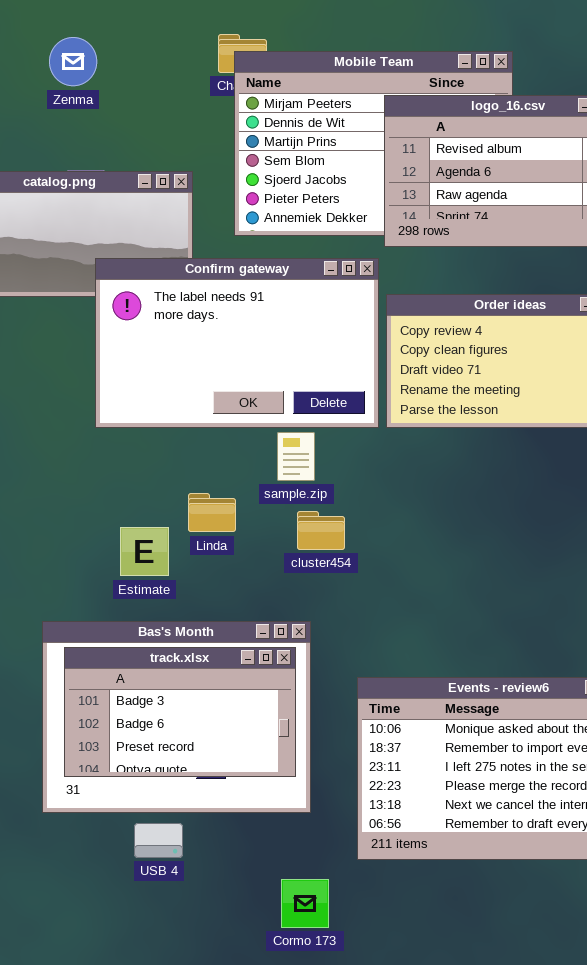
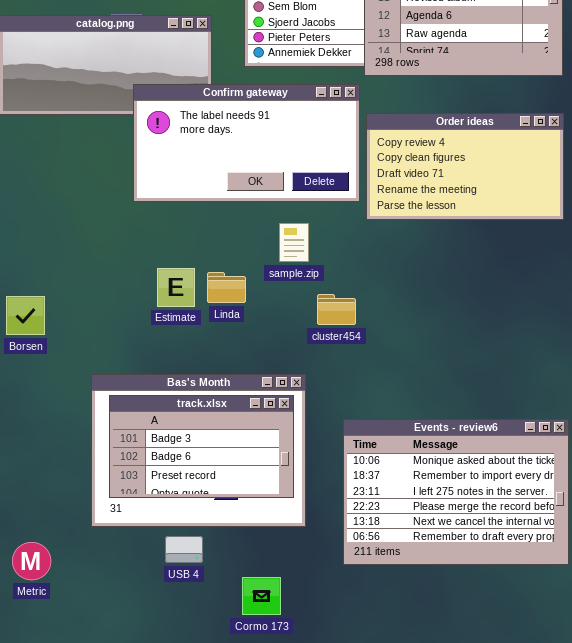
Confirm gateway: [95,258,379,428] -> [133,84,360,202], resized
cluster454: [297,511,345,550] -> [317,294,356,325], moved
Estimate: [120,527,169,576] -> [157,268,195,307], moved
Cormo 173: [281,879,329,928] -> [242,577,281,615], moved

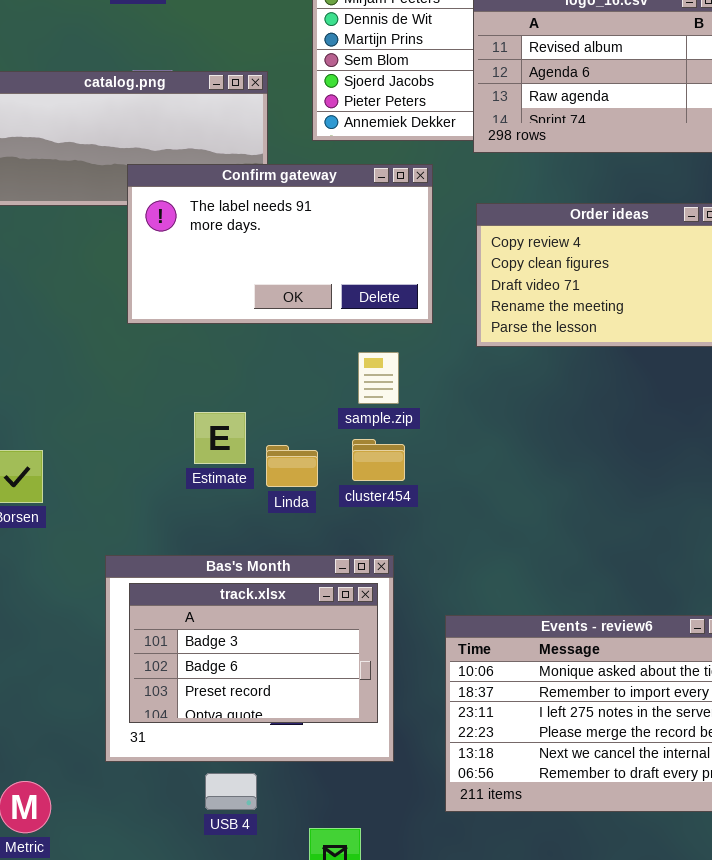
Confirm gateway: [133,84,360,202] -> [127,164,433,324], moved
Linda: [207,272,246,303] -> [266,445,318,487], moved
cluster454: [317,294,356,325] -> [352,439,405,481], moved

